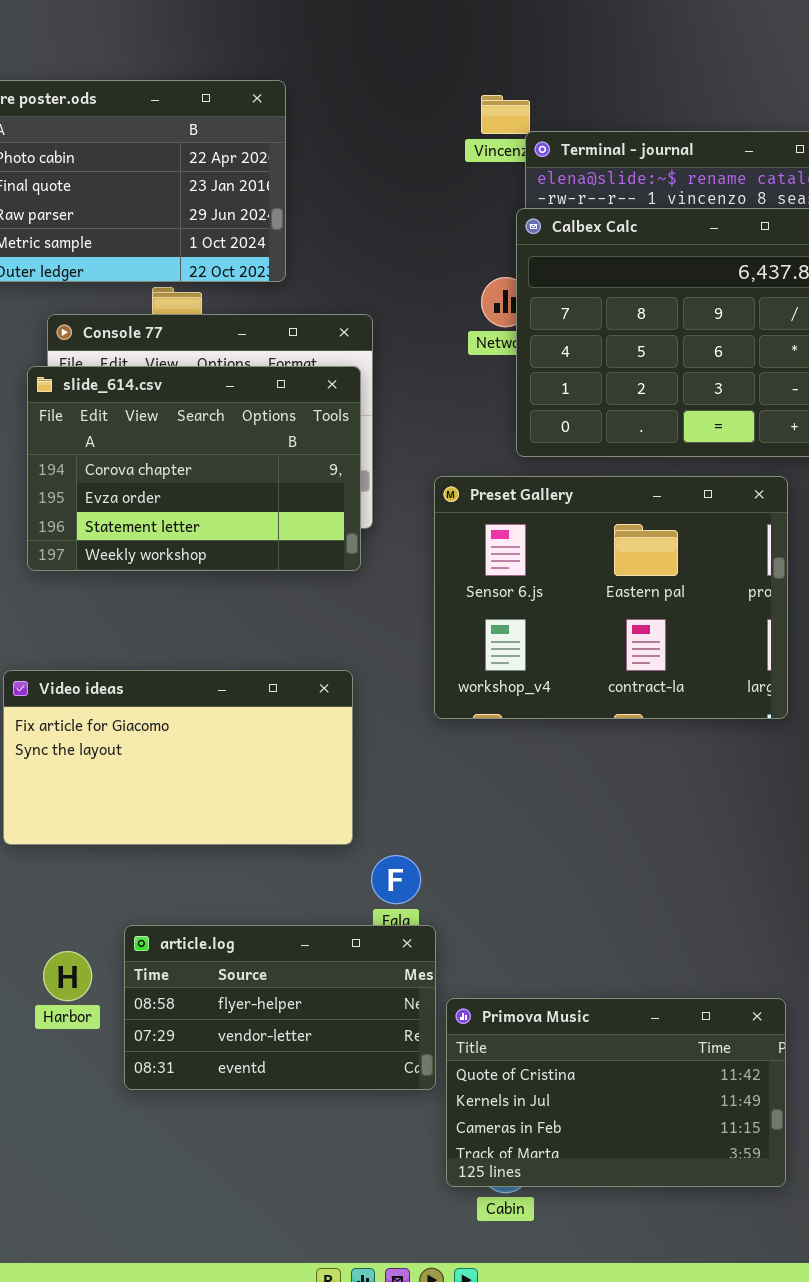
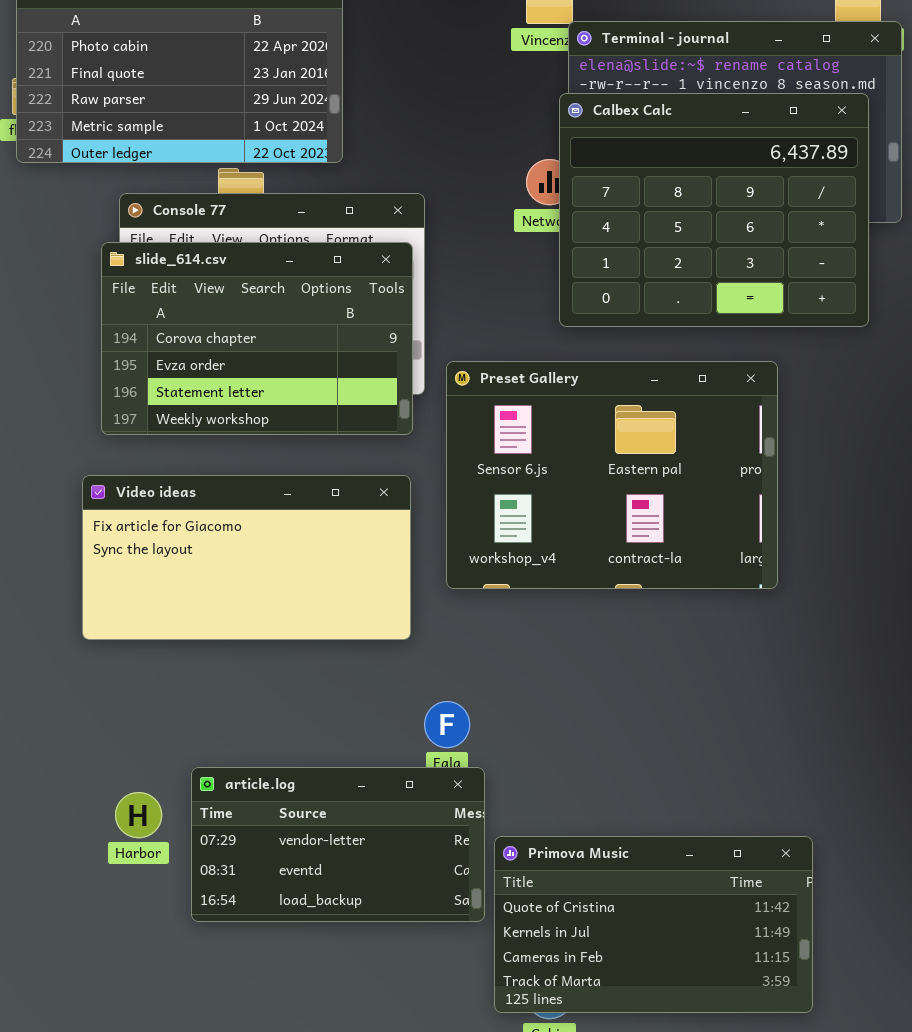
Preset Gallery: [434,476,788,719] -> [446,361,778,589], moved
Video ideas: [3,670,353,845] -> [82,475,411,640], moved
article.log: [124,925,436,1090] -> [191,767,485,922], scrolled down 1 row

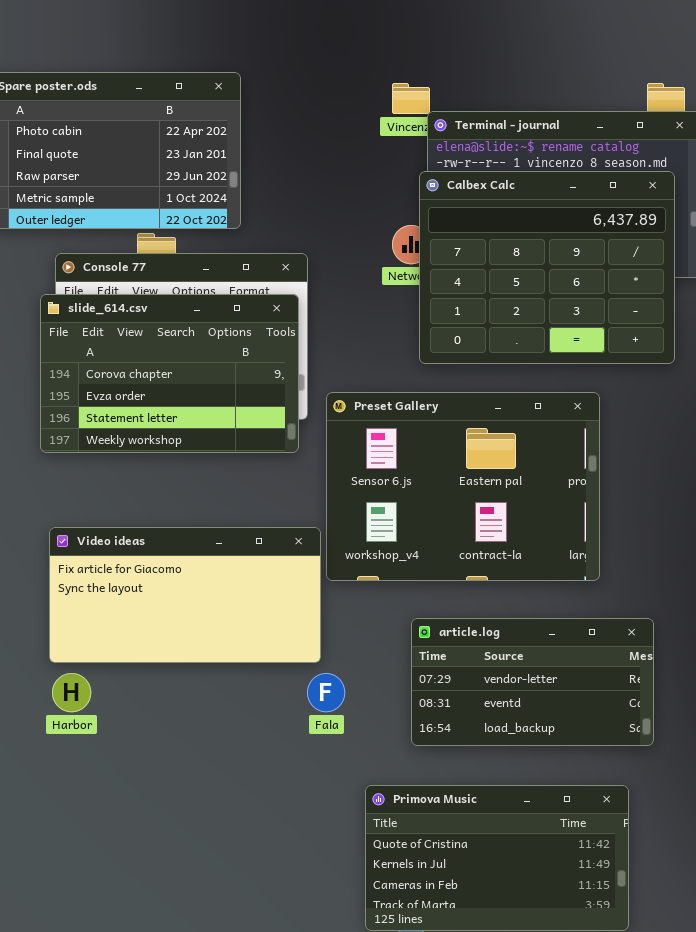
Video ideas: [82,475,411,640] -> [49,527,321,663], moved
article.log: [191,767,485,922] -> [411,618,654,746], moved
Harbor: [115,792,162,838] -> [52,673,91,712], moved

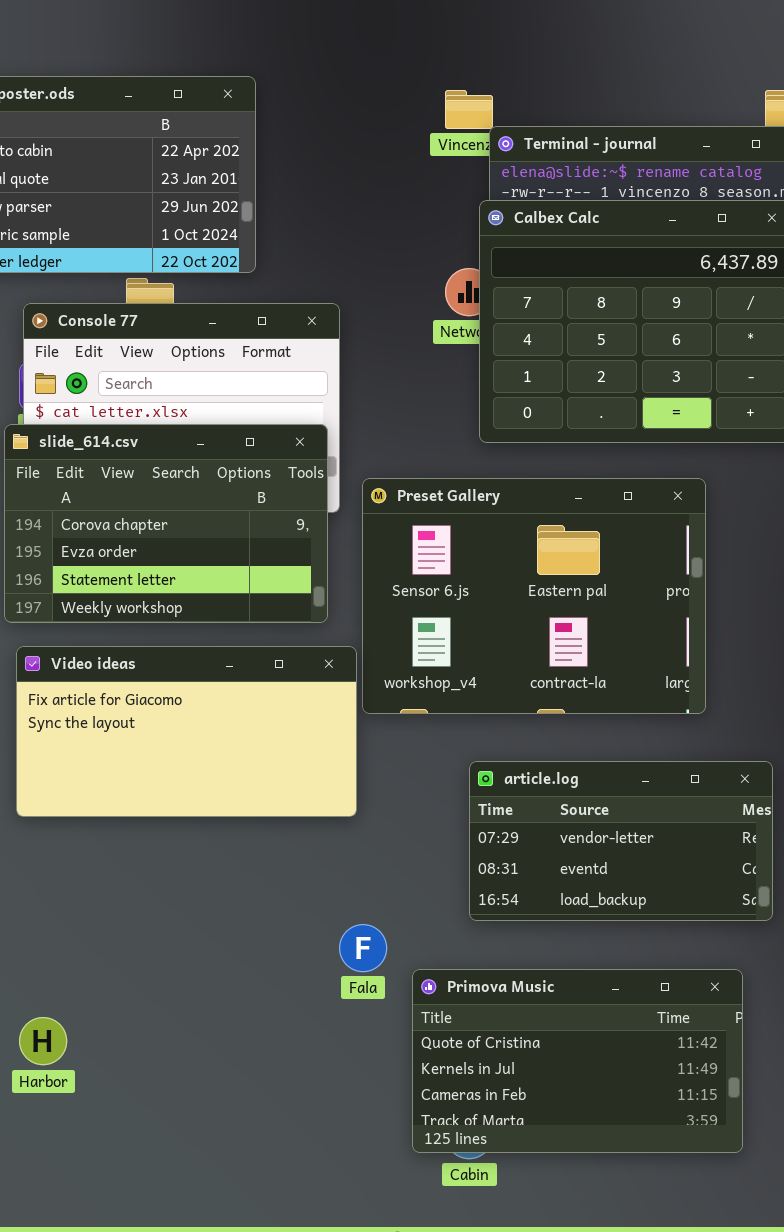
slide_614.csv: [40,294,299,453] -> [4,424,328,623], moved
Harbor: [52,673,91,712] -> [19,1017,67,1065], moved
Fala: [307,673,345,712] -> [339,924,387,972], moved

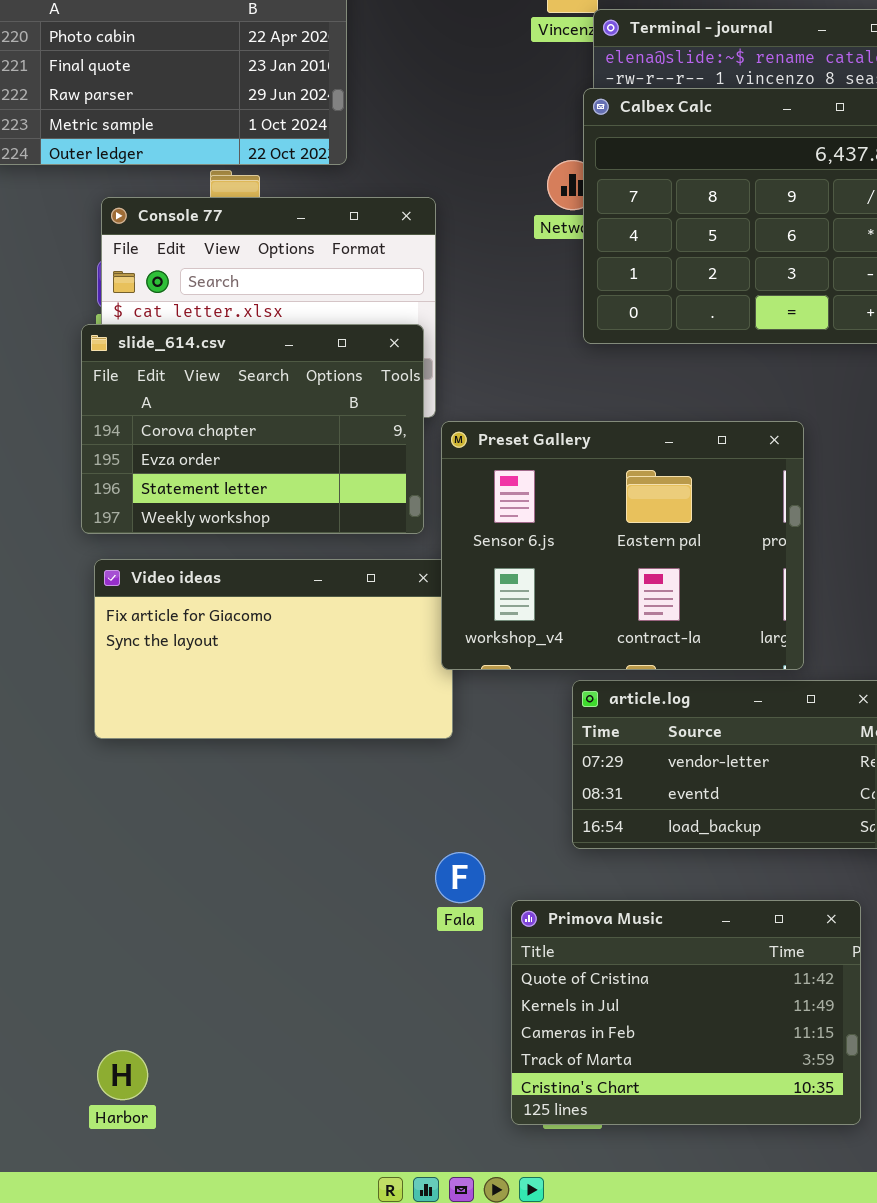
Preset Gallery: [362,478,706,714] -> [441,421,804,670], moved
Primova Music: [412,969,743,1153] -> [511,900,861,1125], resized
Harbor: [19,1017,67,1065] -> [97,1050,148,1100], moved

